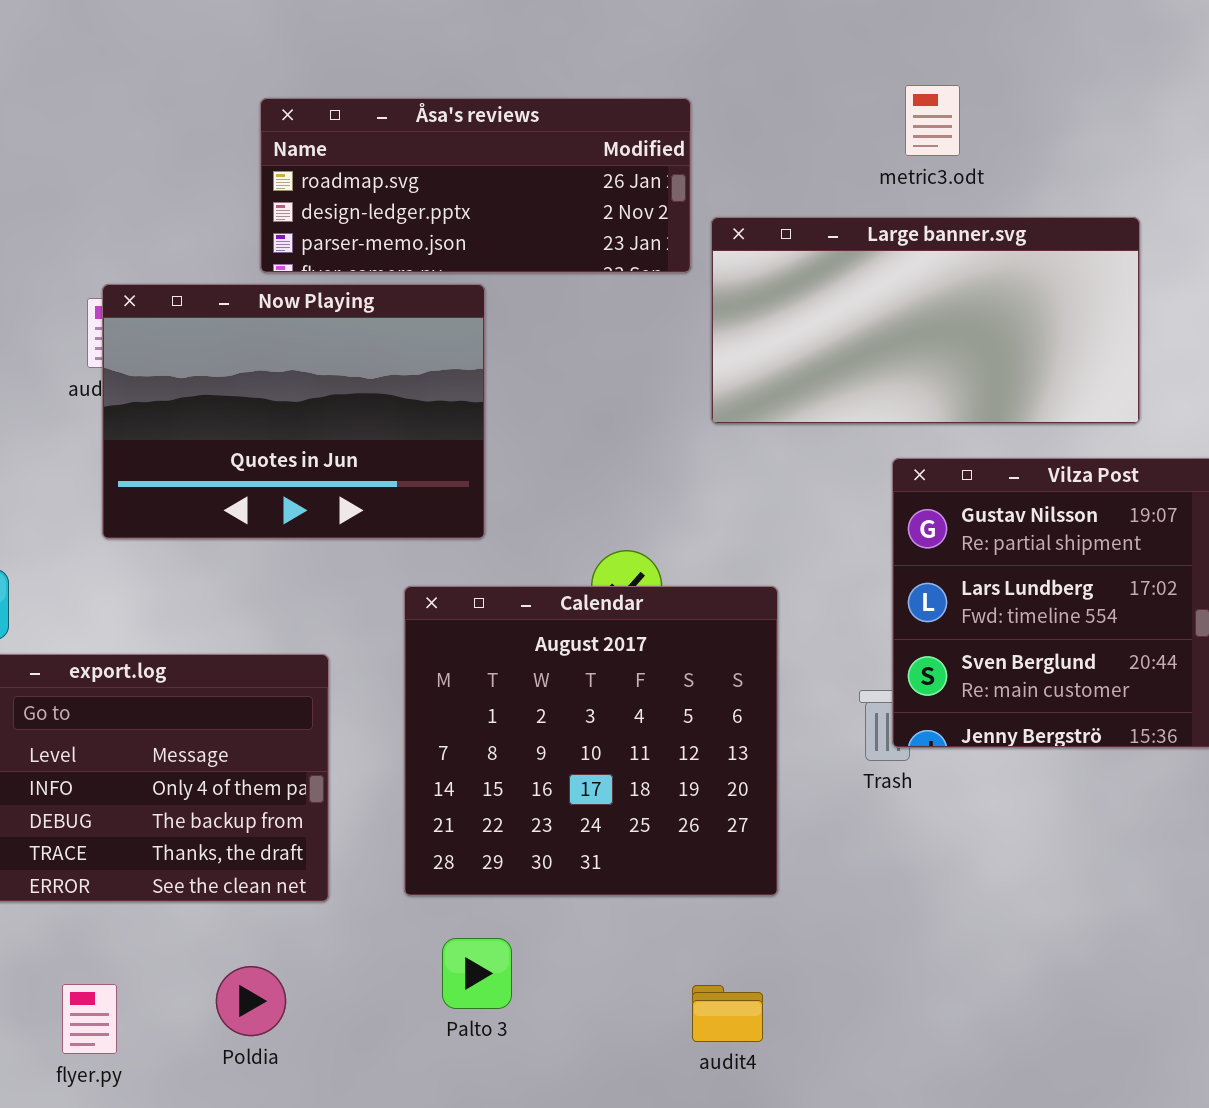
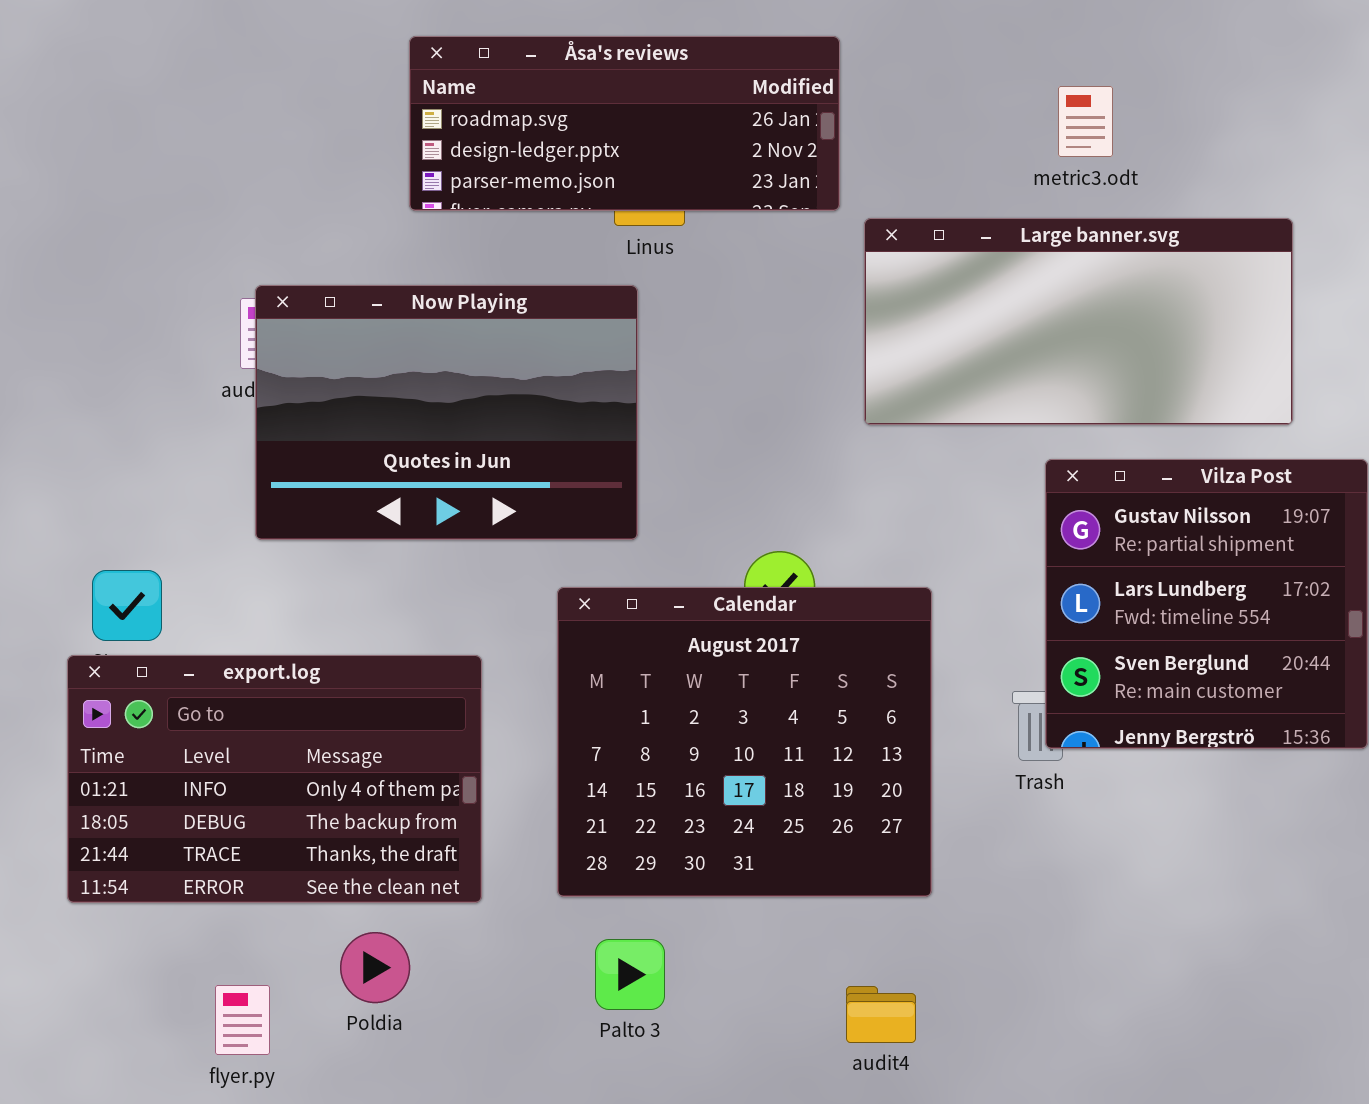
Åsa's reviews: [260,98,691,273] -> [409,36,840,211], moved
Poldia: [216,966,286,1036] -> [340,932,410,1003], moved

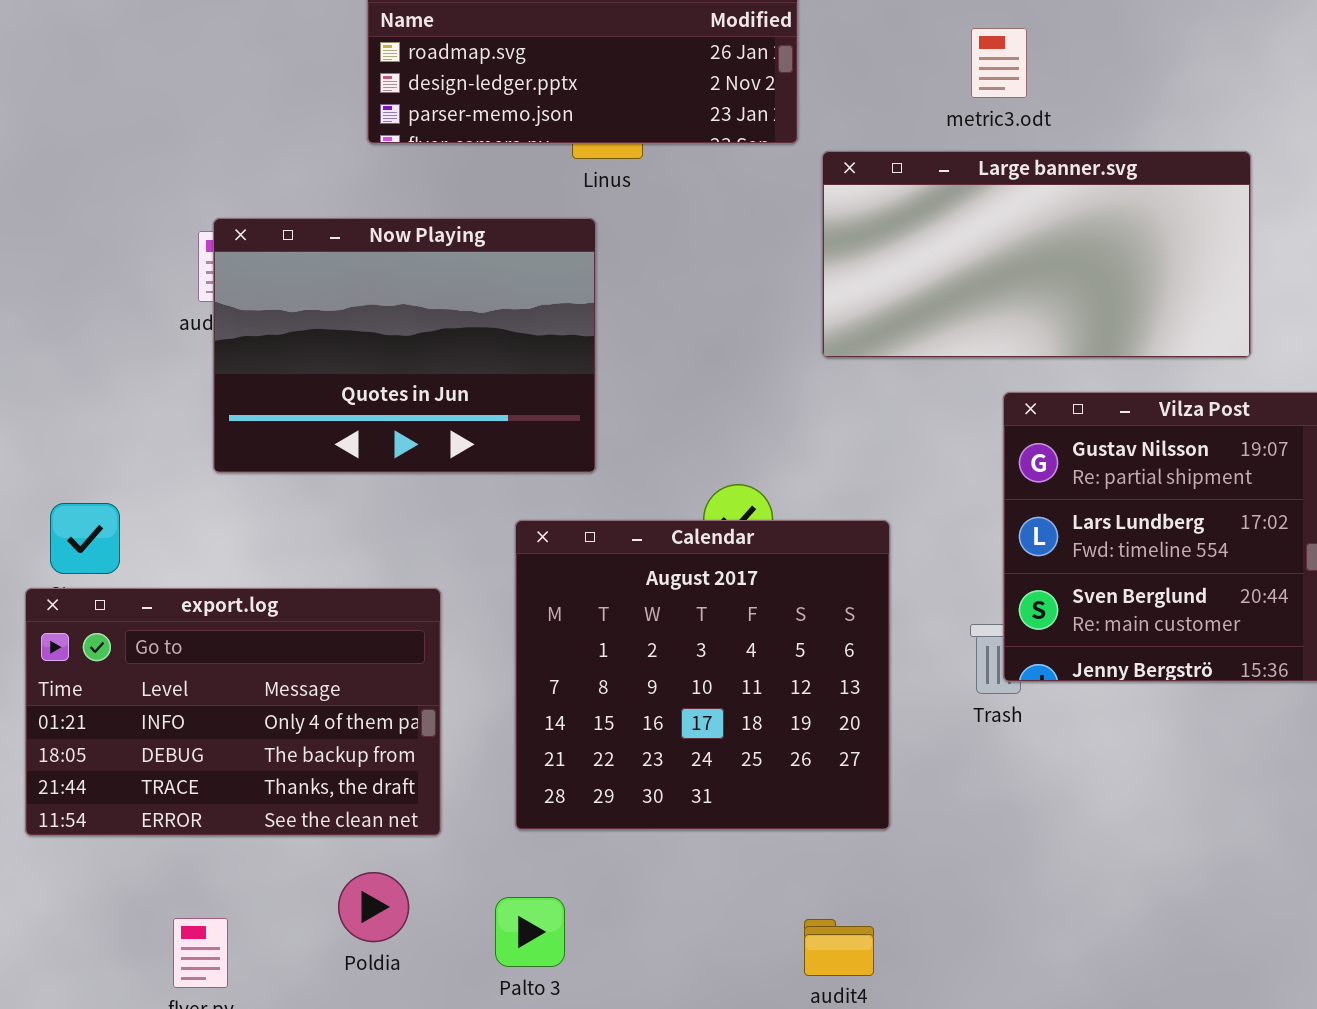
metric3.odt: [1058,86,1113,157] -> [971,28,1027,98], moved
Poldia: [340,932,410,1003] -> [338,872,409,942], moved
Palto 3: [595,939,665,1010] -> [495,897,565,967], moved

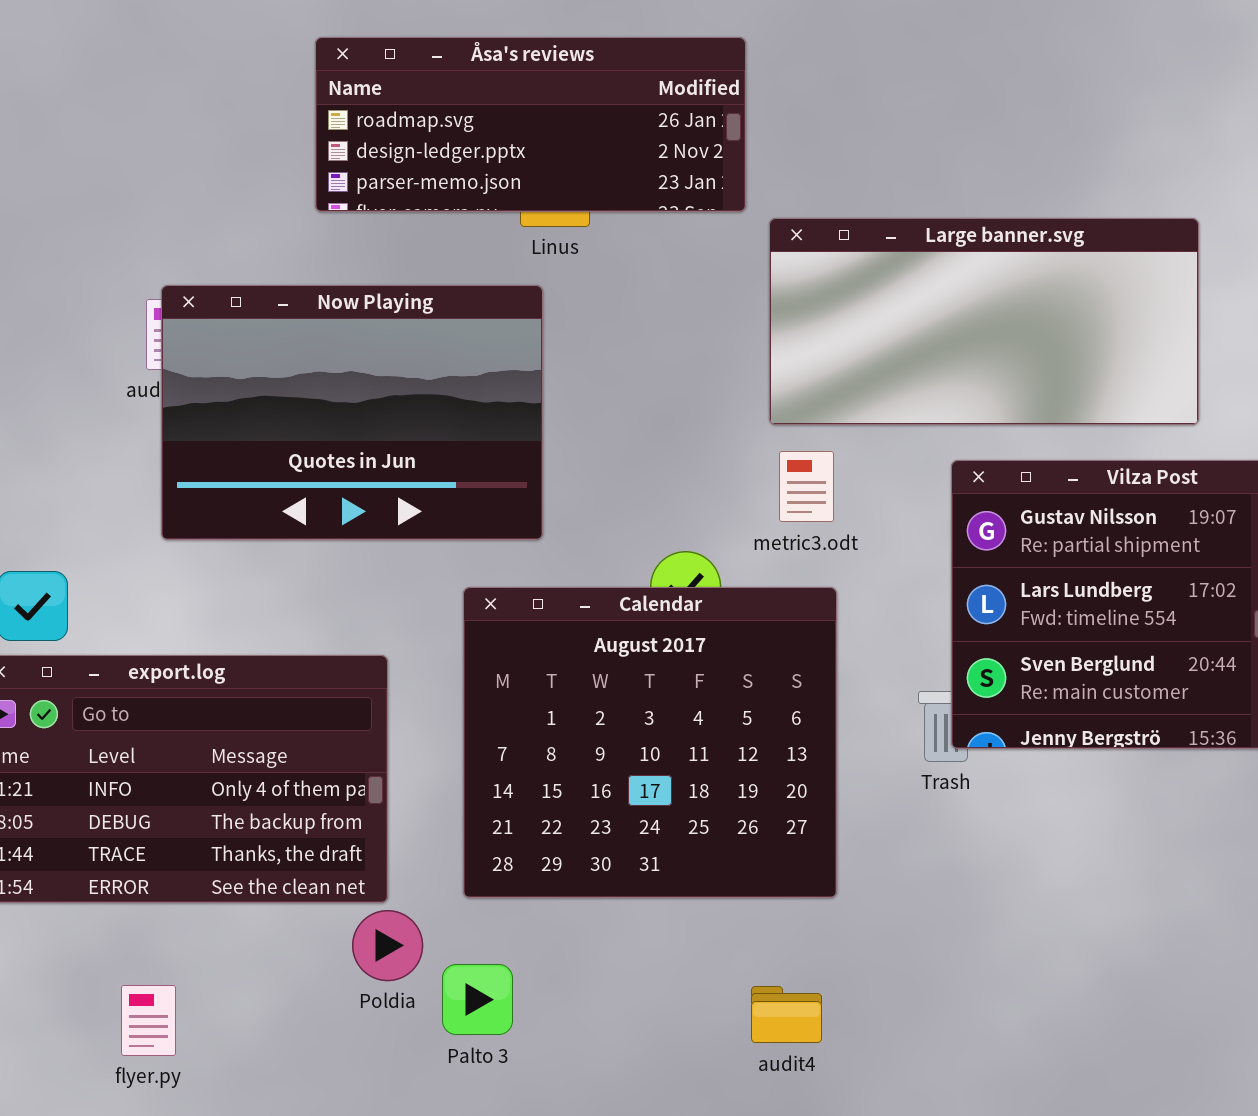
metric3.odt: [971,28,1027,98] -> [779,451,834,522], moved
Poldia: [338,872,409,942] -> [352,910,423,981], moved

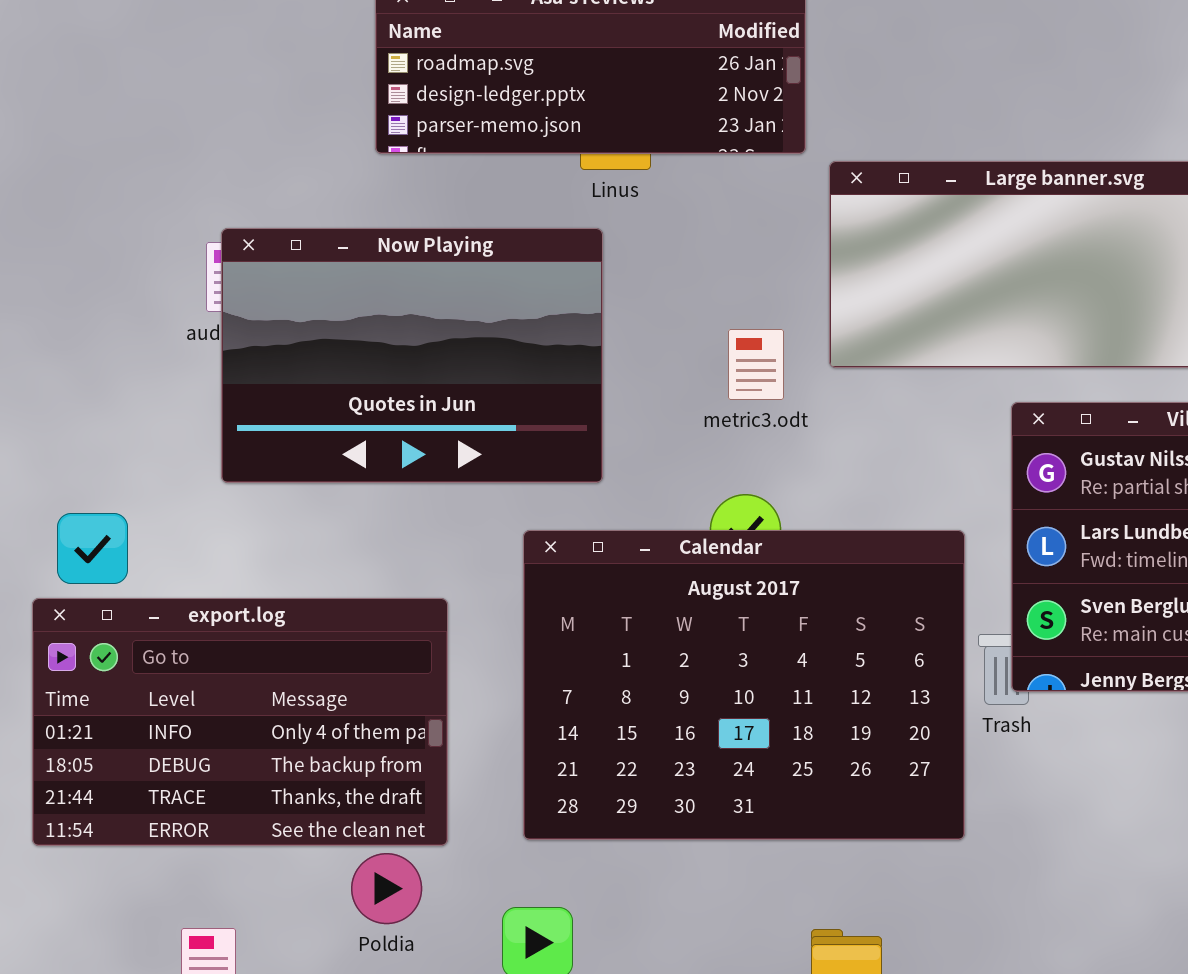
metric3.odt: [779,451,834,522] -> [728,329,784,400], moved
Calendar: [463,587,837,898] -> [523,530,965,840], resized
Poldia: [352,910,423,981] -> [351,853,422,924], moved

